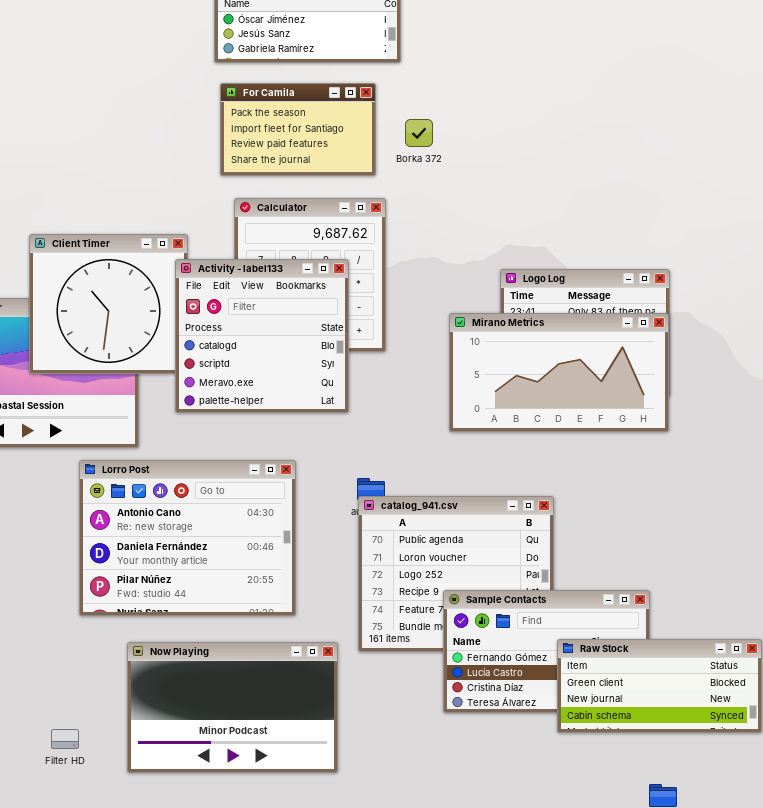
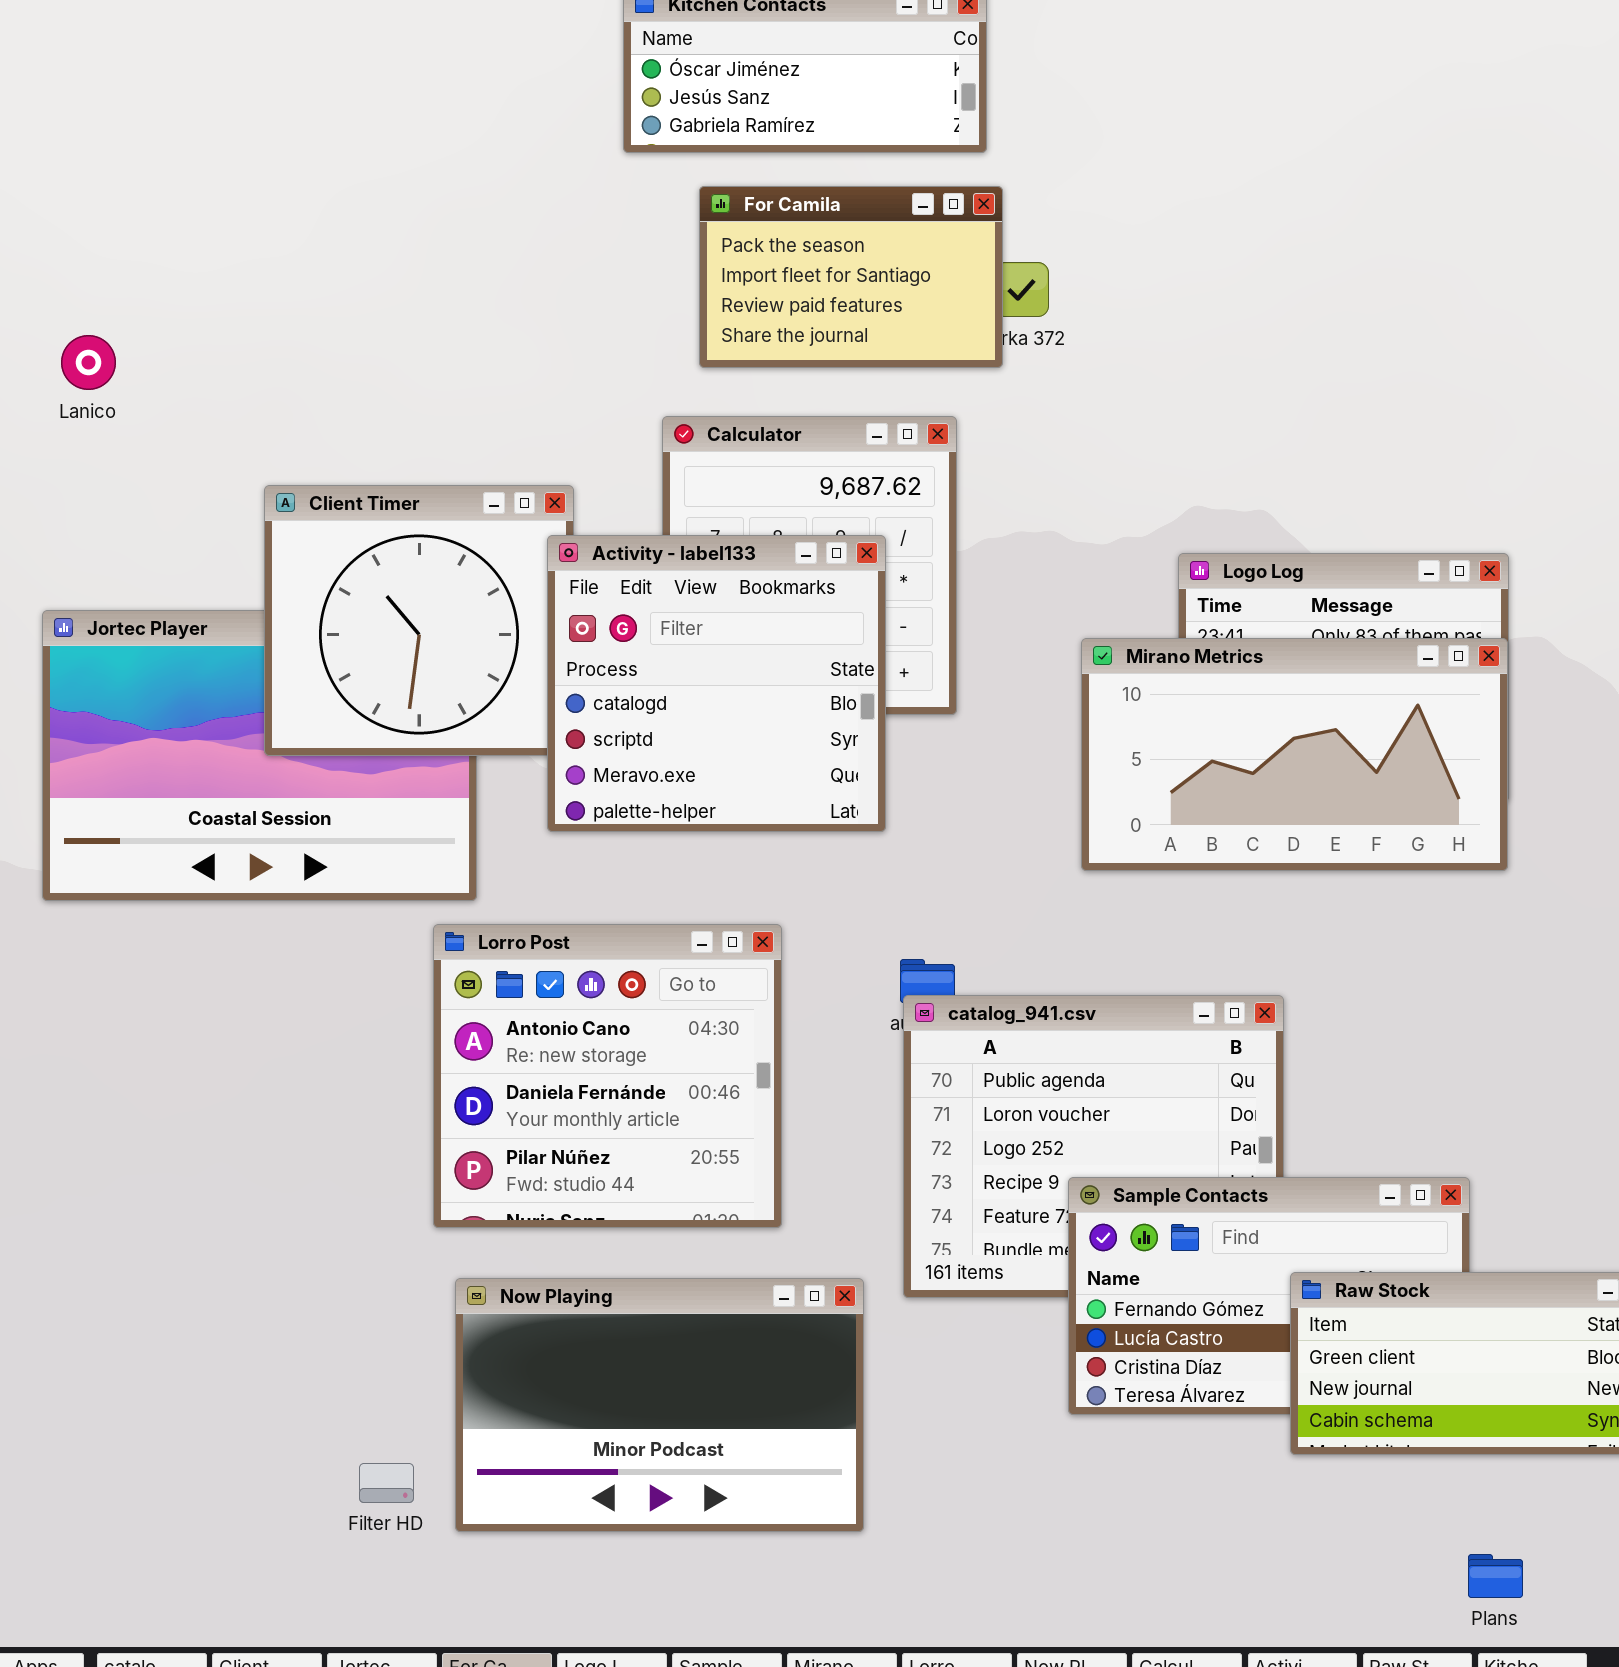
For Camila: [220,83,376,176] -> [699,186,1003,368], moved
Lorro Post: [79,460,296,616] -> [433,924,782,1228], resized
Filter HD: [51,729,79,749] -> [359,1463,414,1503], moved

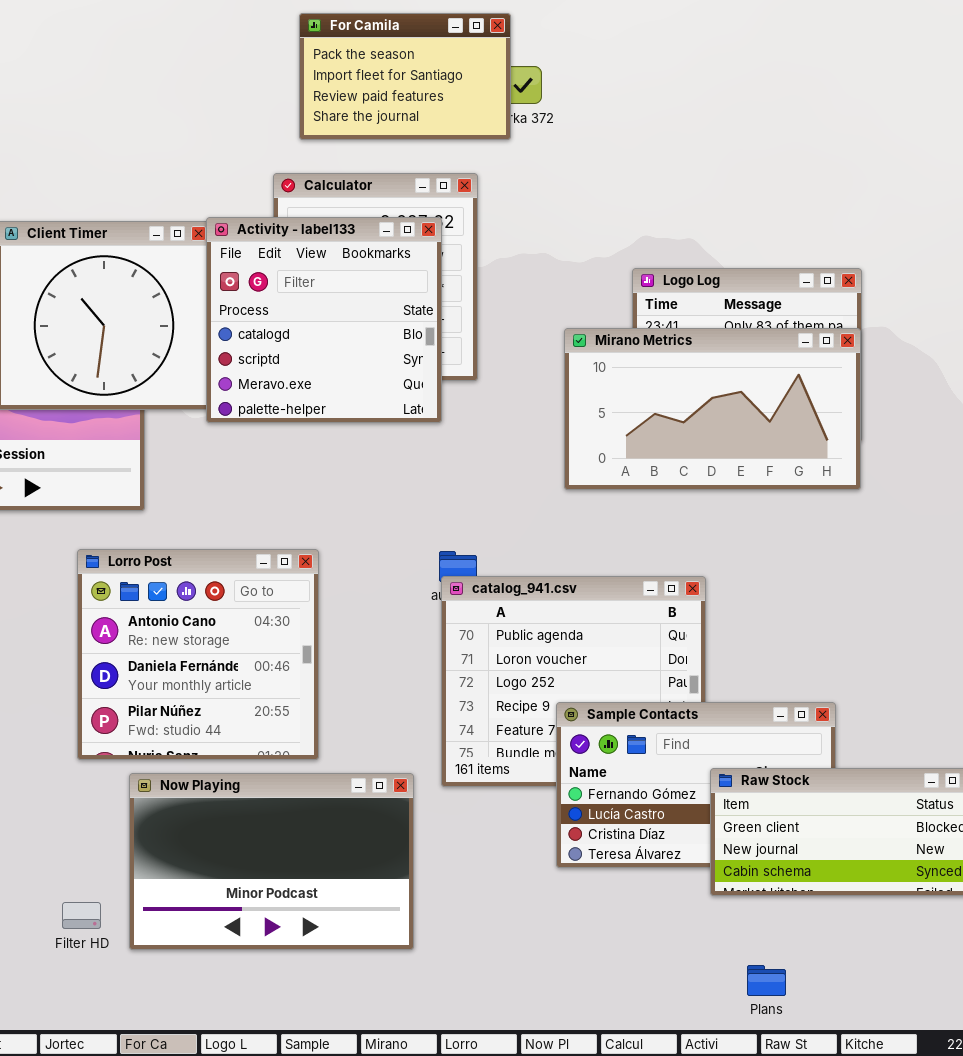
Activity - label133: [547,535,886,832] -> [206,217,442,423], moved
Lorro Post: [433,924,782,1228] -> [77,549,319,760], moved
Plans: [1468,1554,1523,1598] -> [747,965,786,996], moved

